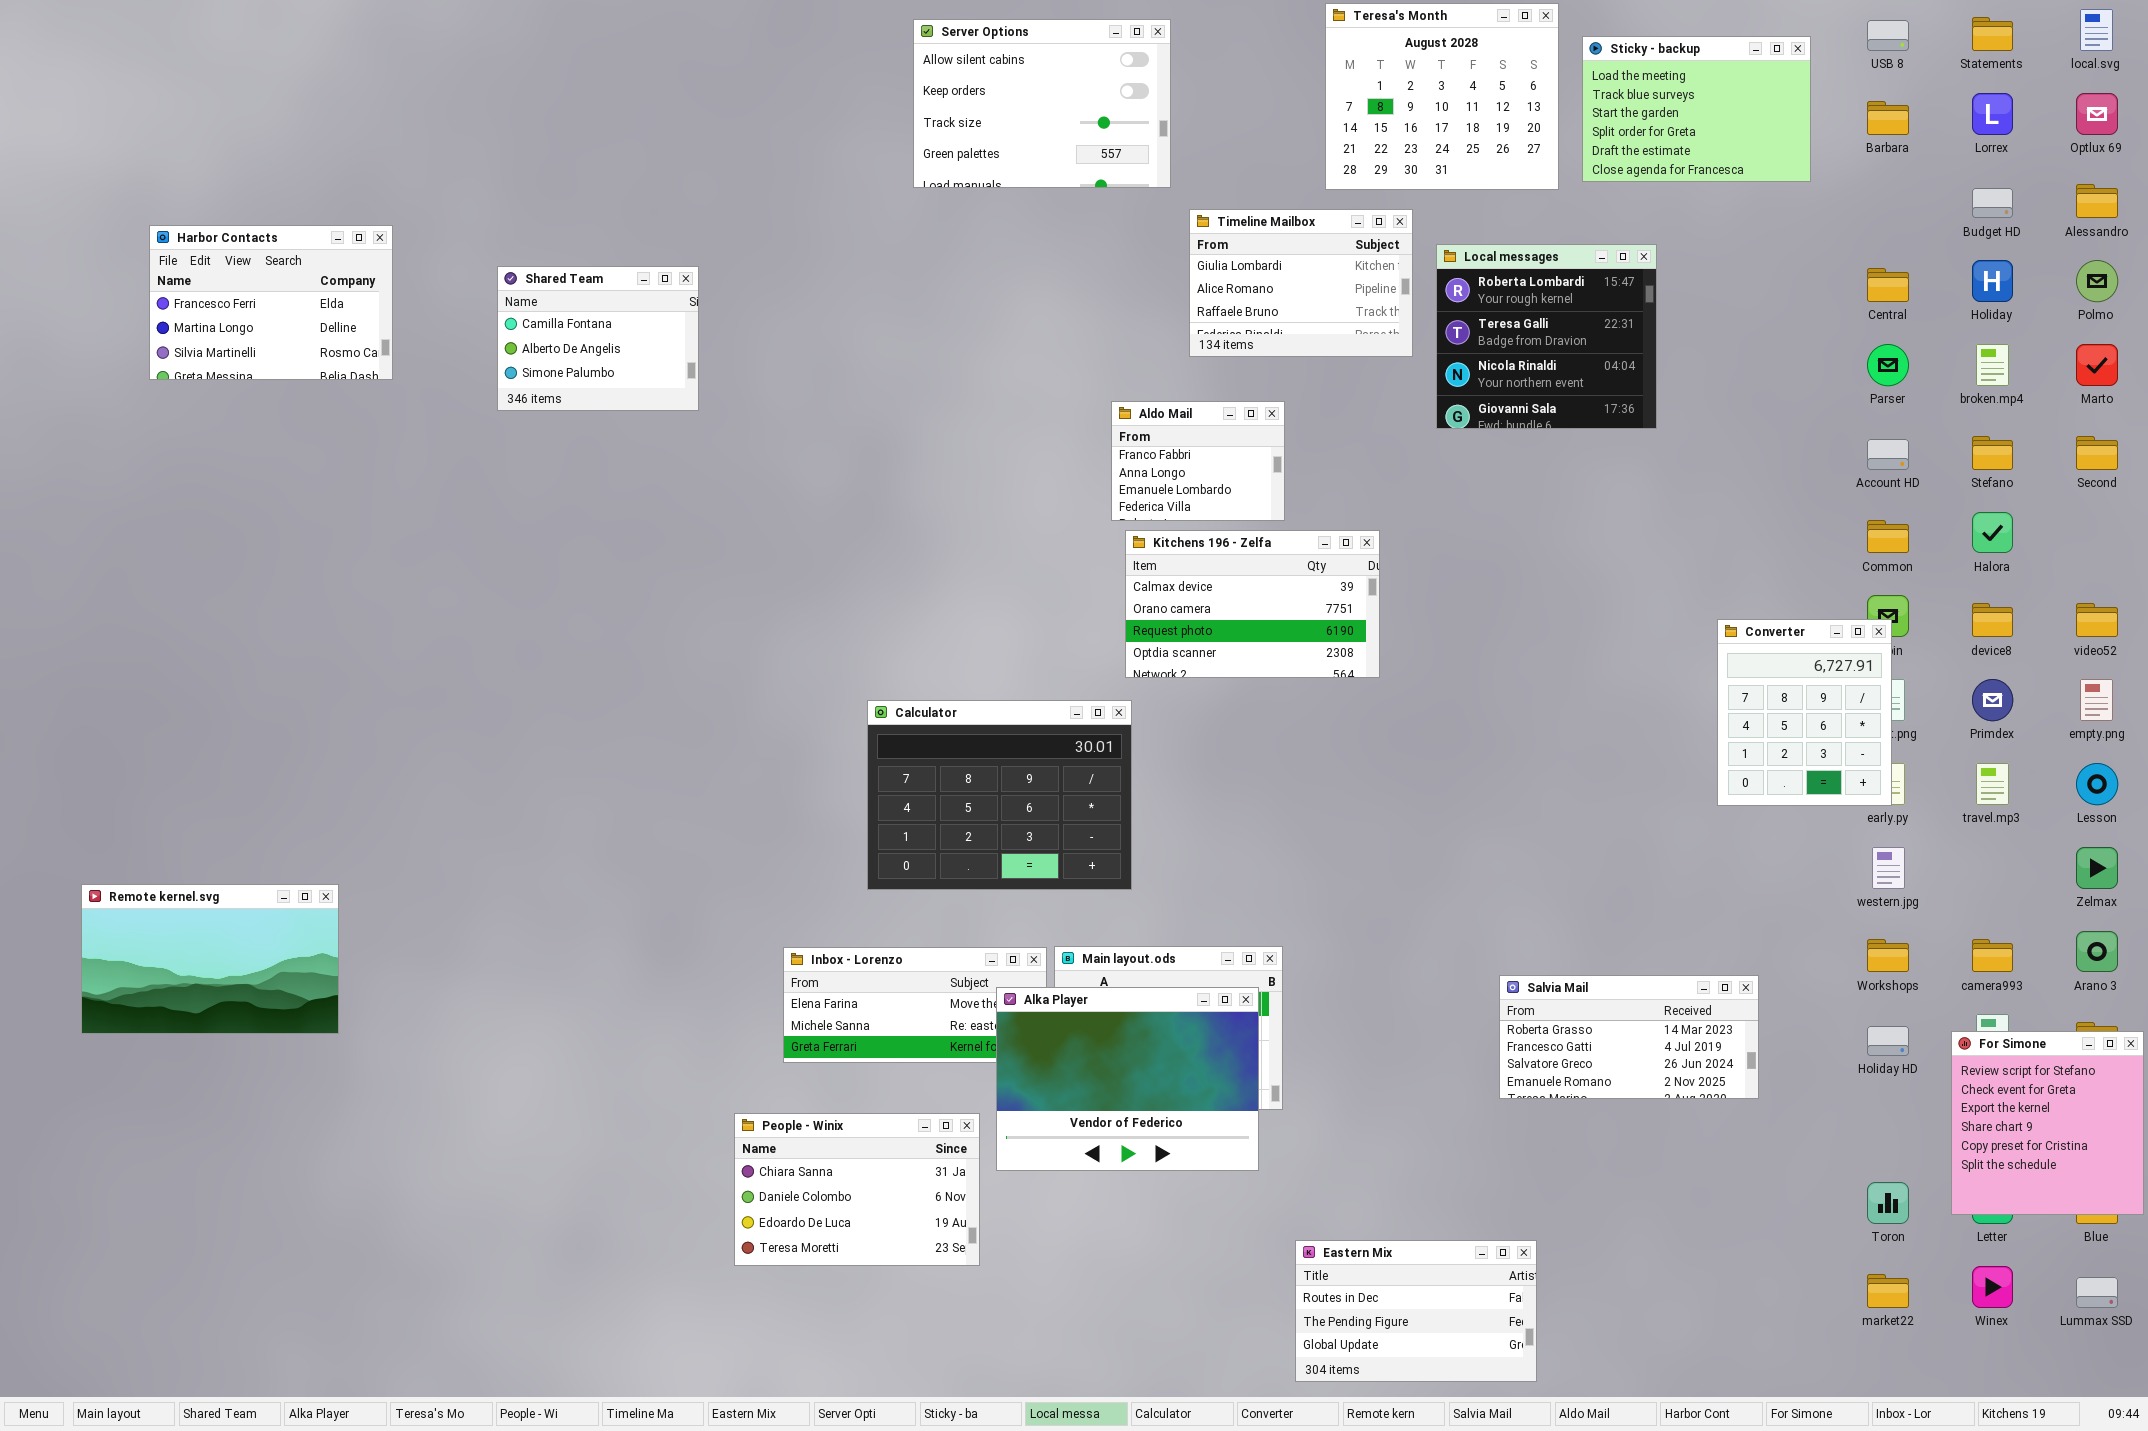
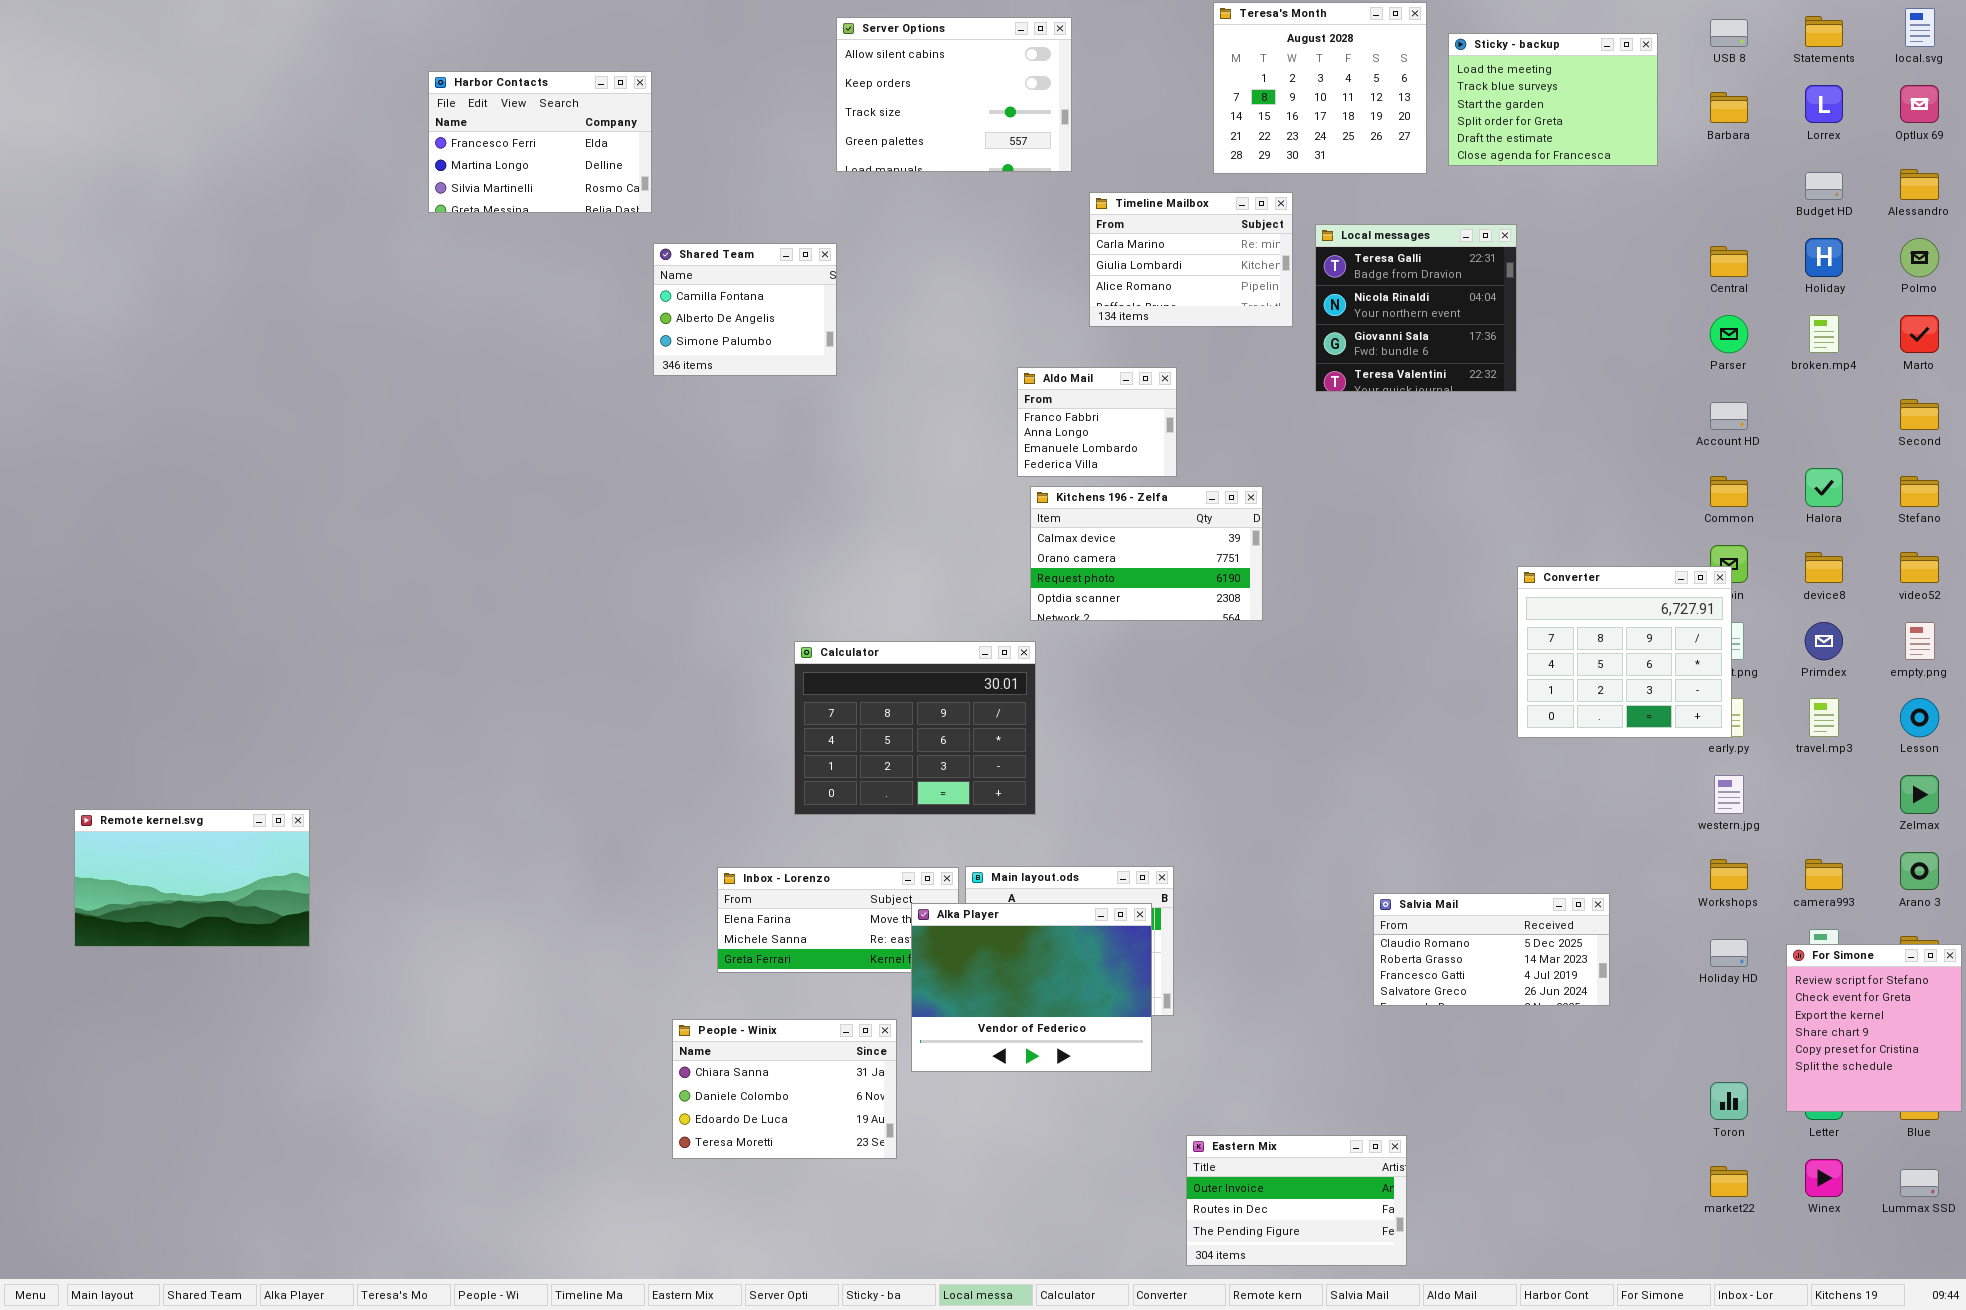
Timeline Mailbox: [1189,209,1413,357] -> [1089,192,1293,327], scrolled up 1 row
Harbor Contacts: [149,225,393,380] -> [428,71,652,213], moved
Local messages: [1436,244,1657,429] -> [1315,224,1517,392], scrolled down 1 row
Shared Team: [497,266,699,411] -> [653,243,837,376], moved
Stefano: [1972,436,2013,470] -> [1900,476,1939,507], moved
Converter: [1717,619,1892,806] -> [1517,566,1732,738], resized
Salvia Mail: [1499,975,1759,1099] -> [1373,893,1610,1006], scrolled up 1 row
Eastern Mix: [1295,1240,1537,1382] -> [1186,1135,1407,1266], scrolled up 1 row

